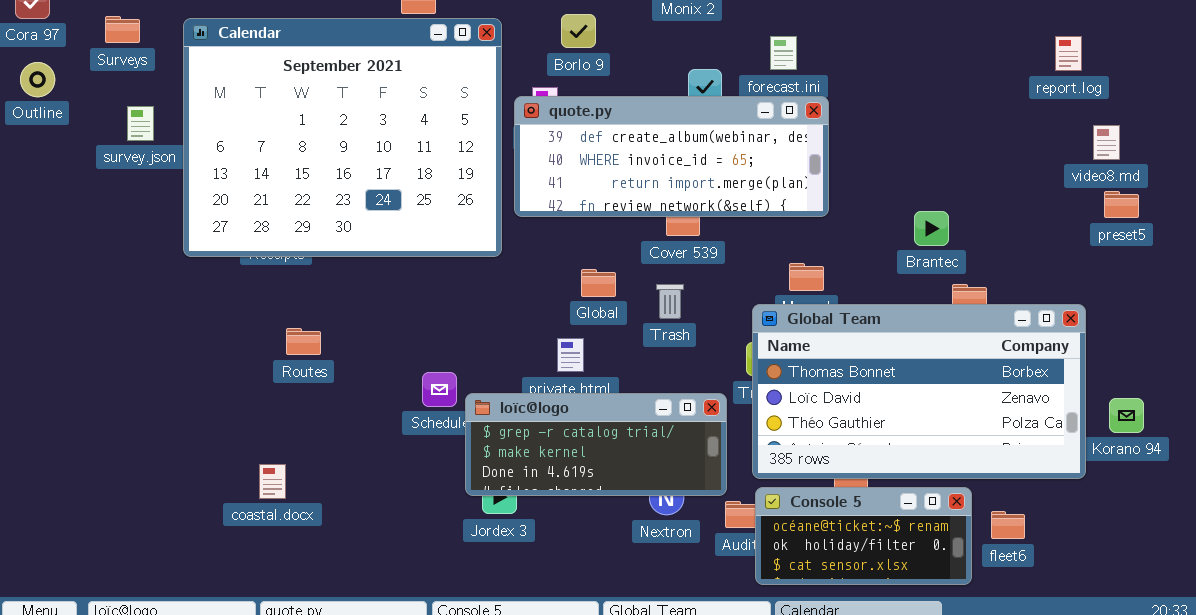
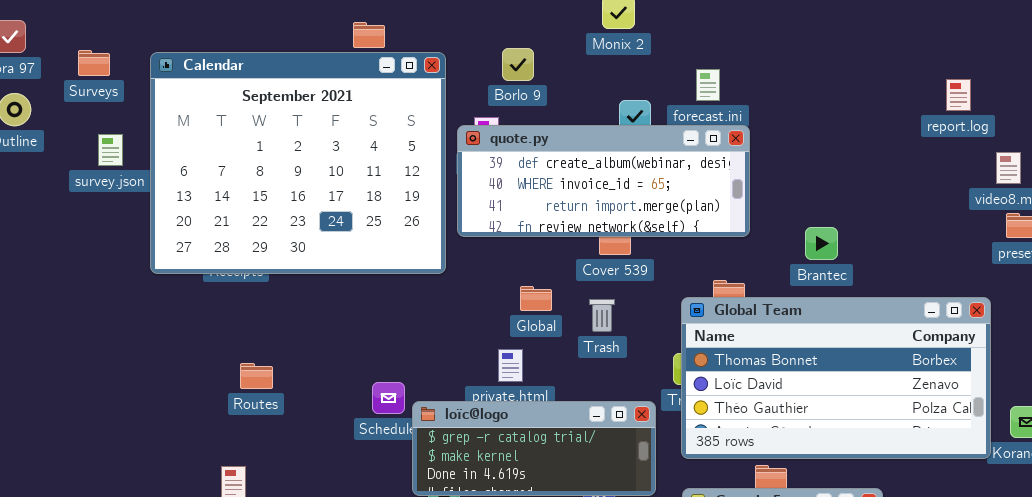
report.log: [1055,36,1082,71] -> [946,79,971,111], moved
Brantec: [914,211,949,246] -> [805,227,838,260], moved
Global Team: [752,304,1086,479] -> [681,297,991,459], moved
Routes: [286,328,321,355] -> [240,363,273,389], moved

